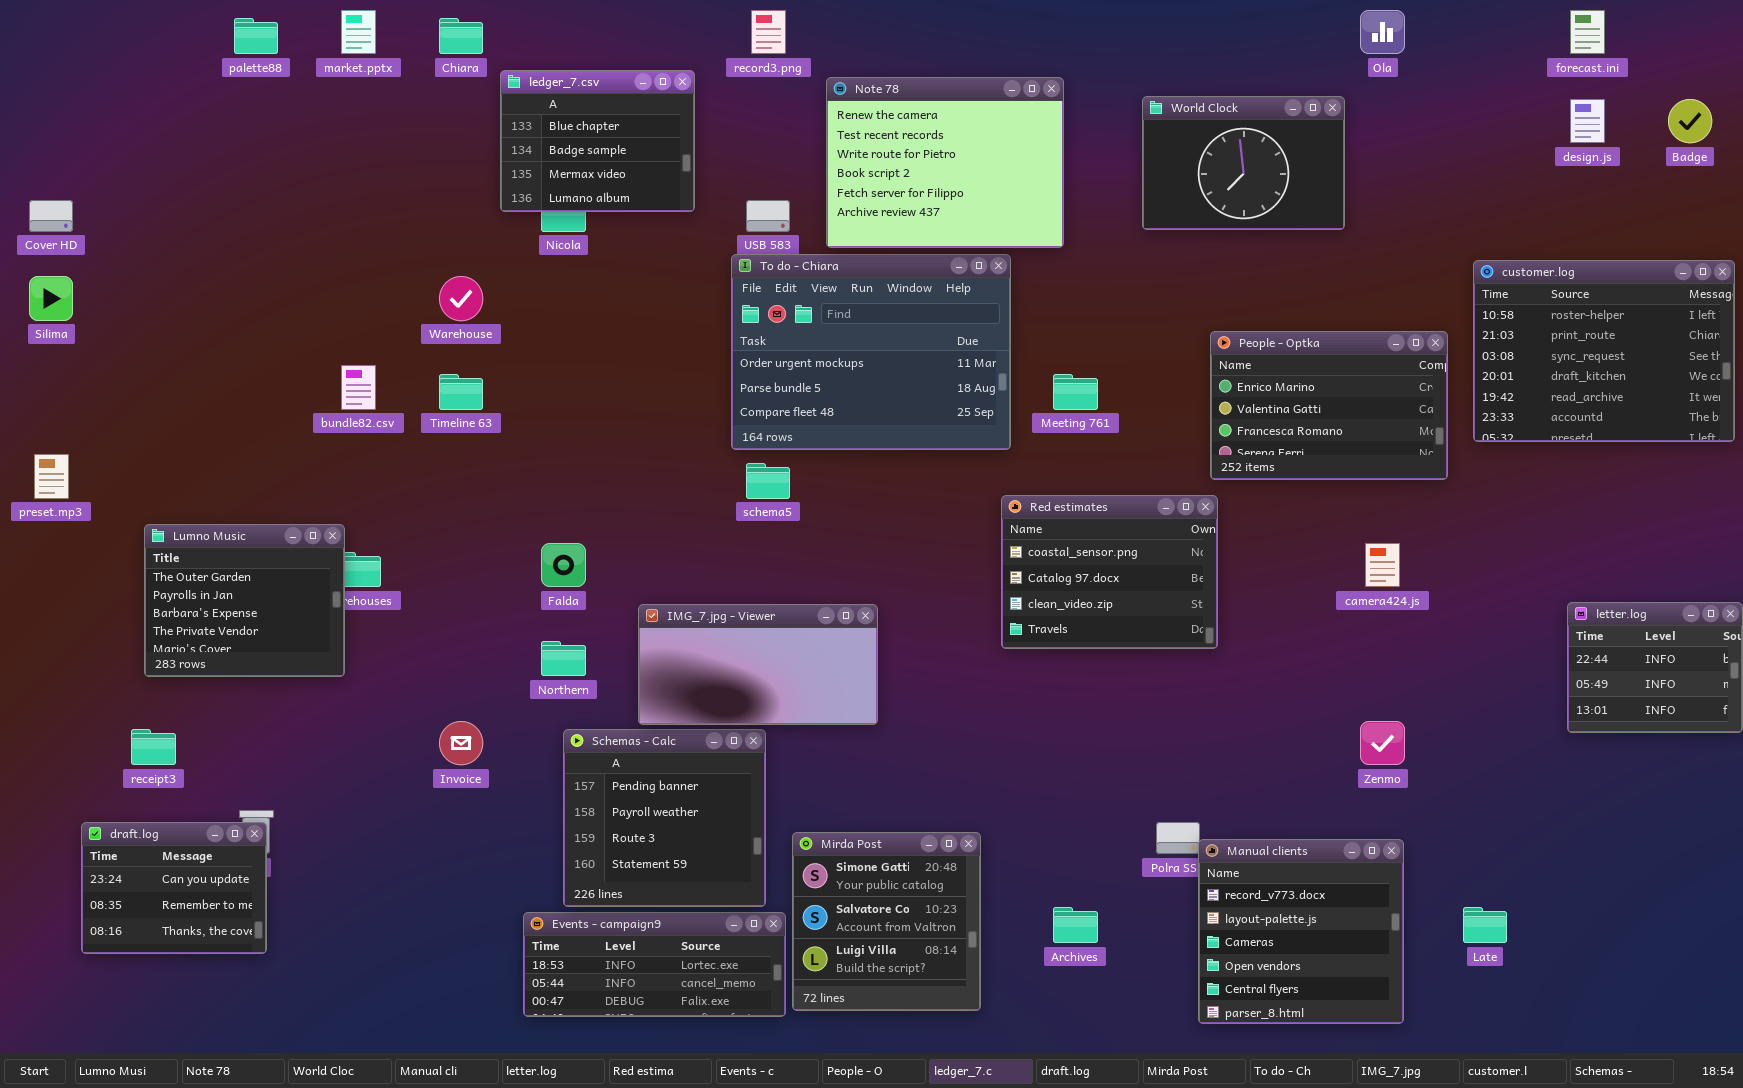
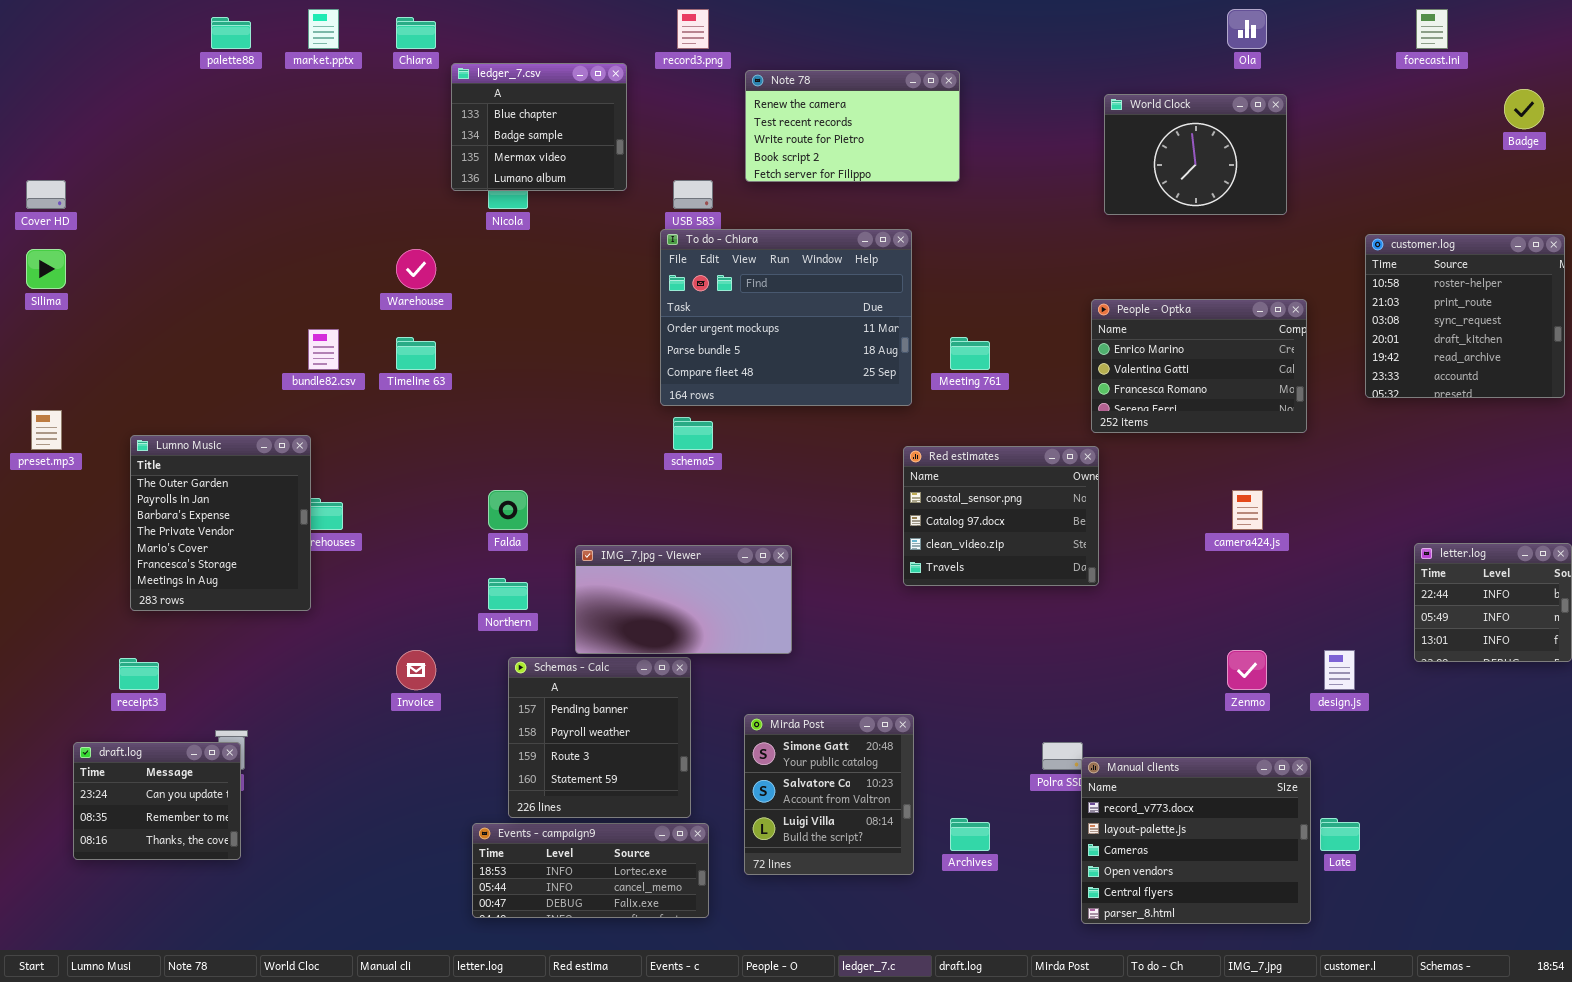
Note 78: [826,77,1064,248] -> [745,70,960,182], resized
World Clock: [1142,96,1345,230] -> [1104,94,1287,215], moved
design.js: [1570,99,1605,143] -> [1324,650,1355,690], moved
customer.log: [1473,260,1735,442] -> [1365,234,1565,398], resized
Lumno Music: [144,524,345,677] -> [130,435,311,611], resized
Mirda Post: [792,832,981,1011] -> [744,714,914,875], moved
Manual clients: [1198,839,1404,1024] -> [1081,757,1311,924], resized

